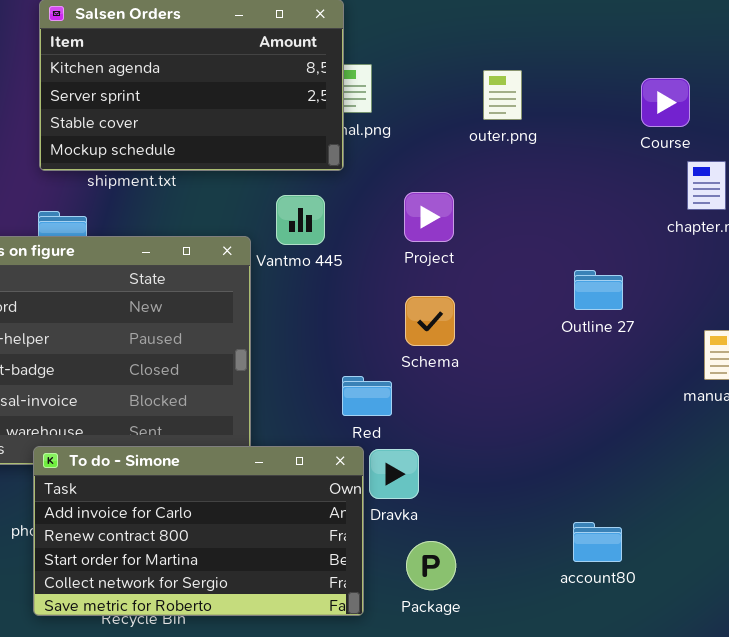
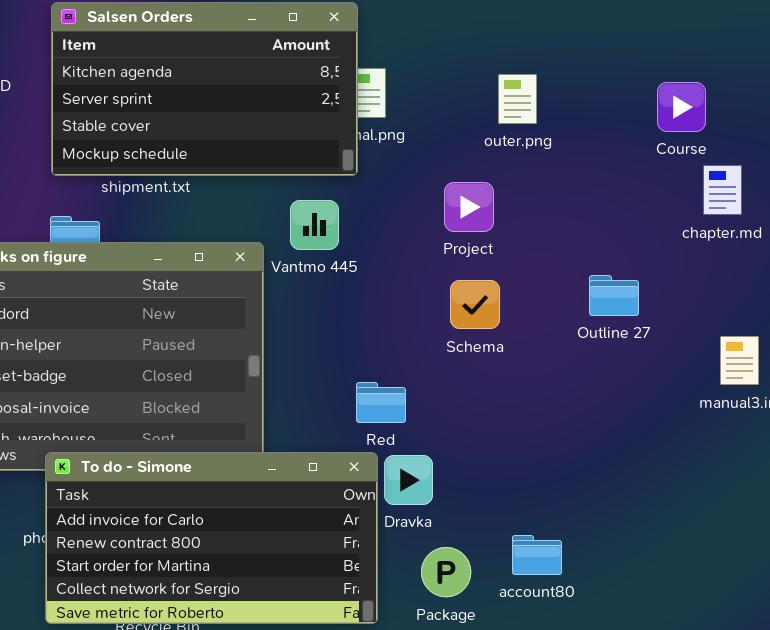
Project: [404,192,454,242] -> [444,182,494,232], moved
Schema: [405,296,455,346] -> [450,280,500,329], moved
account80: [573,522,622,562] -> [512,535,562,575], moved

